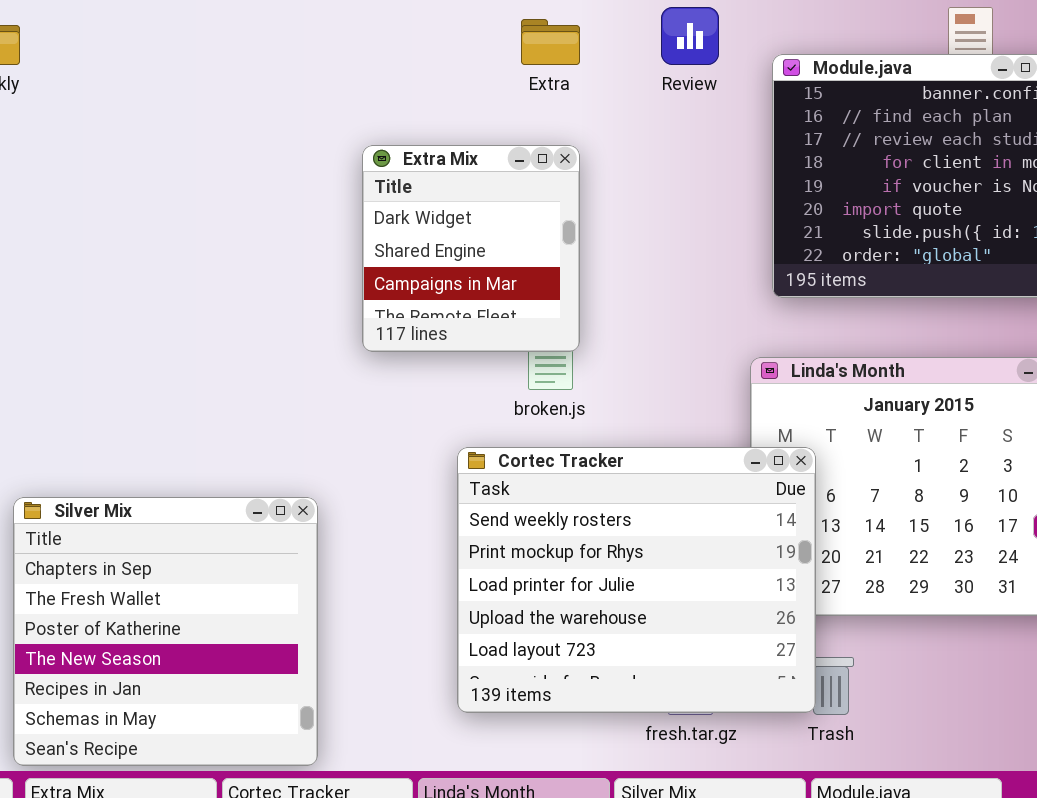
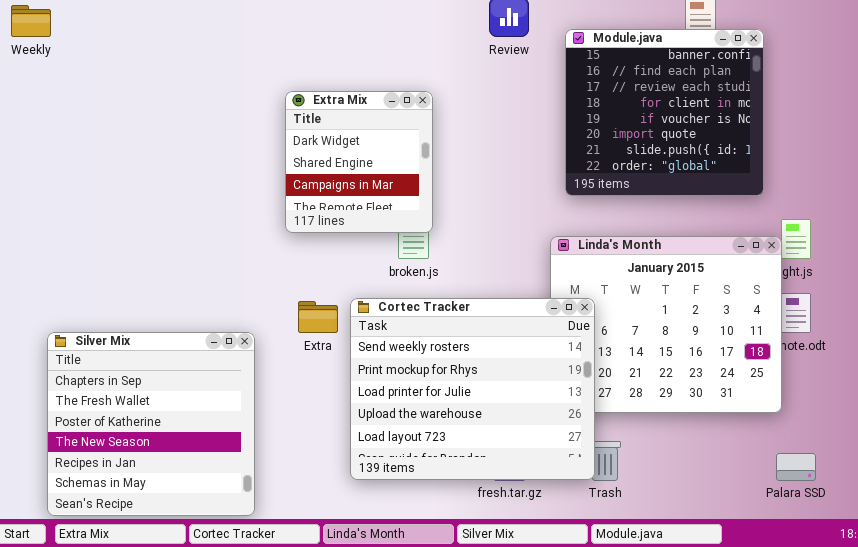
Extra: [521,19,580,65] -> [298,301,338,333], moved

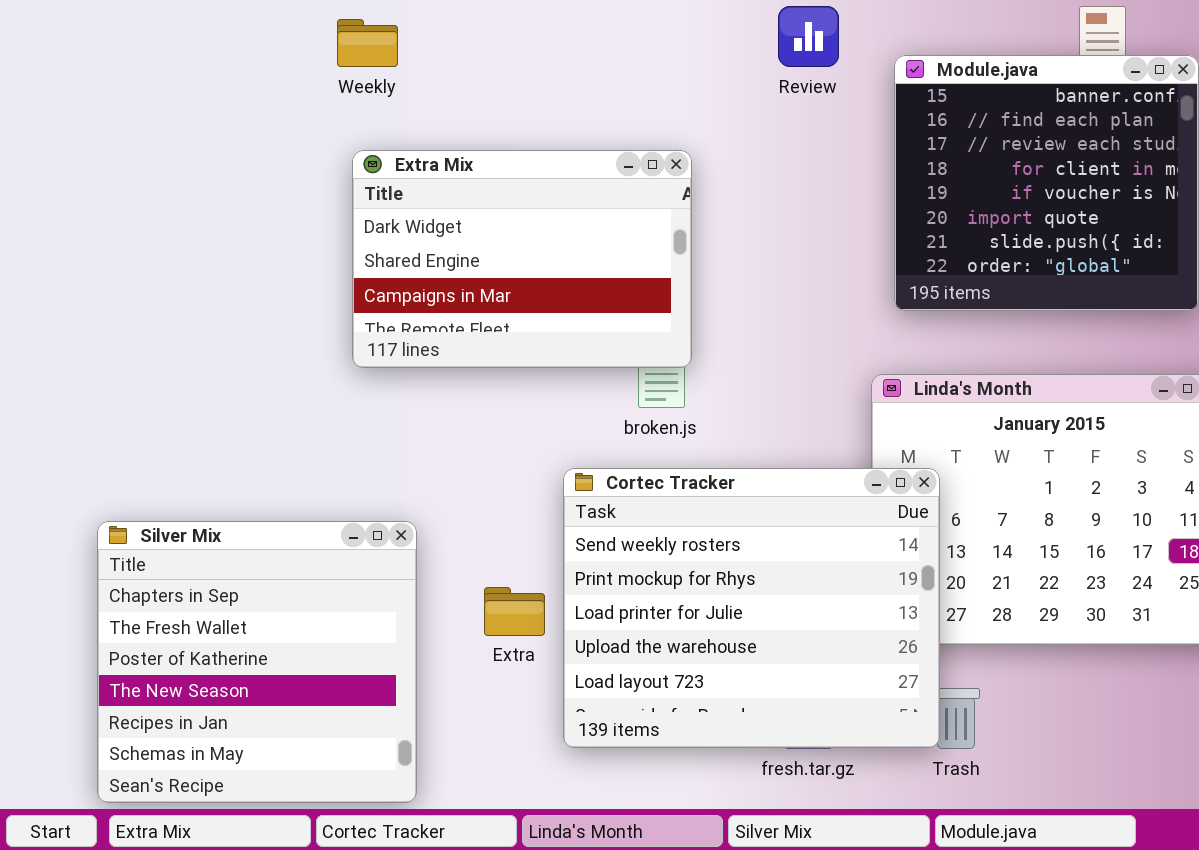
Weekly: [11,5,51,37] -> [337,19,398,67], moved
Extra Mix: [285,91,433,233] -> [352,150,692,368], resized
Extra: [298,301,338,333] -> [484,587,545,636], moved

